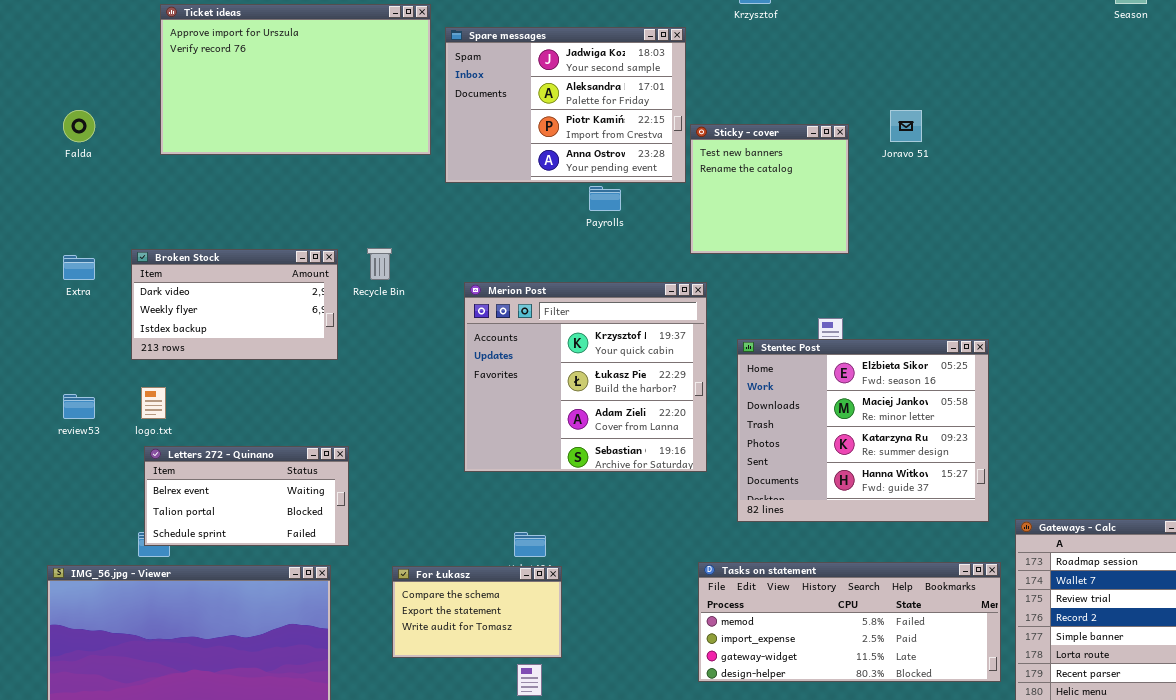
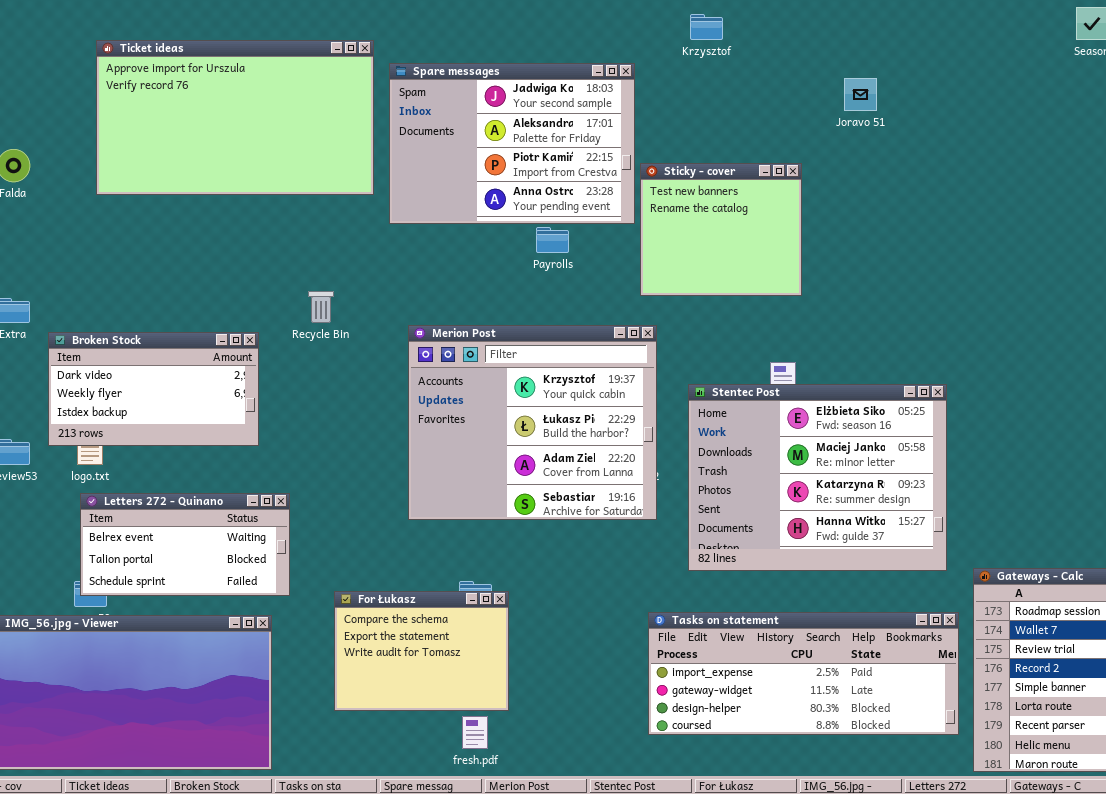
Joravo 51: [890,110,922,142] -> [844,78,877,111], moved
Broken Stock: [131,249,338,360] -> [48,332,259,446], moved
Tasks on statement: [698,562,1001,682] -> [648,612,959,735], scrolled down 1 row
For Łukasz: [392,566,562,658] -> [334,591,509,711], resized

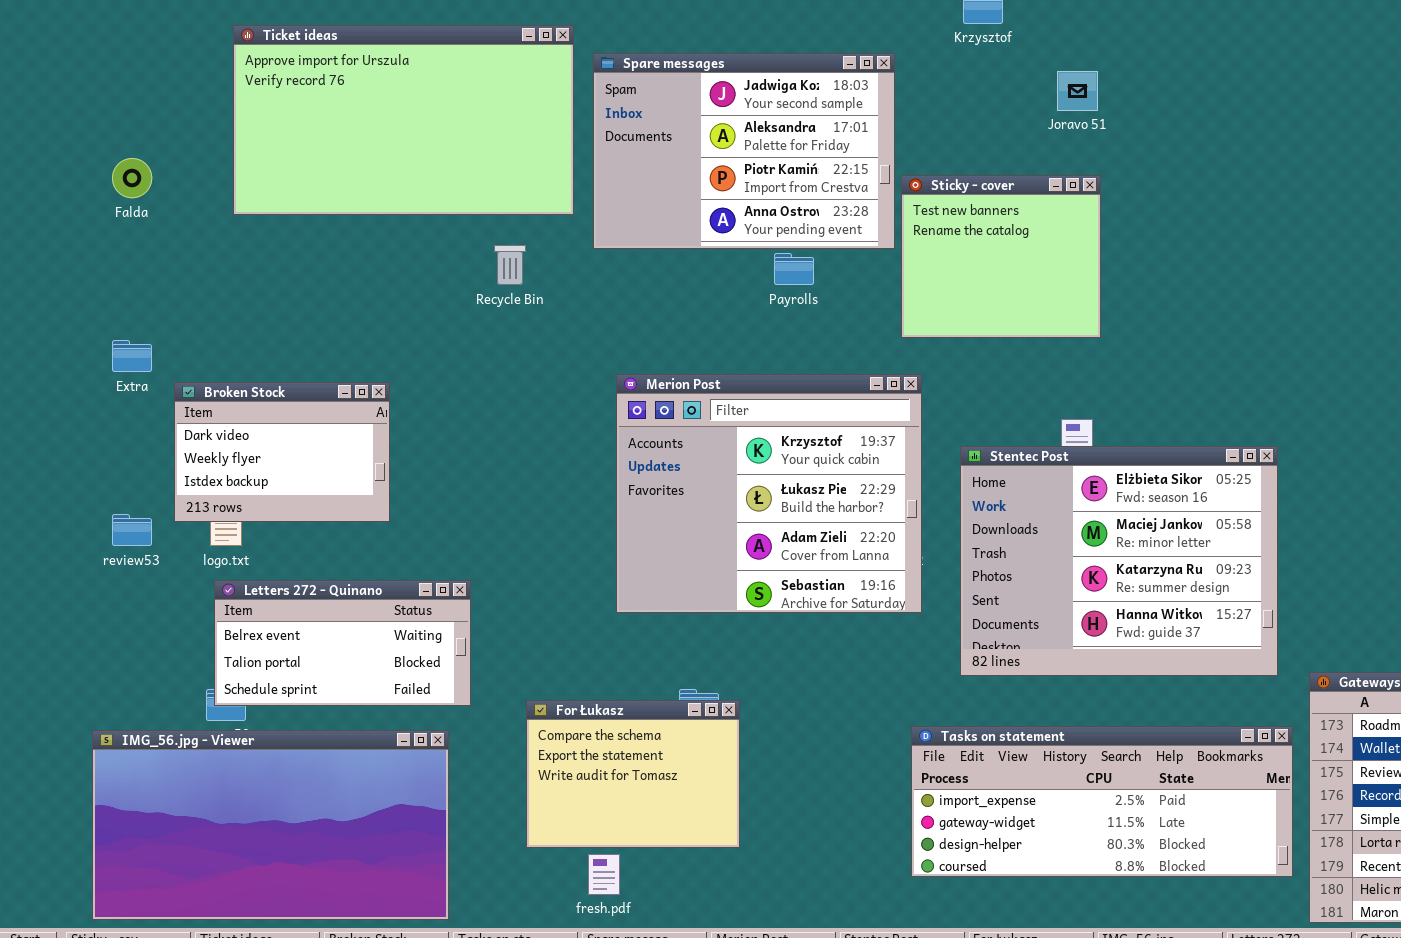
Joravo 51: [844,78,877,111] -> [1057,71,1098,111], moved
Recycle Bin: [308,291,334,323] -> [494,245,526,285], moved
Broken Stock: [48,332,259,446] -> [174,382,390,522], resized
fresh.pdf: [462,716,488,749] -> [588,854,620,895], moved

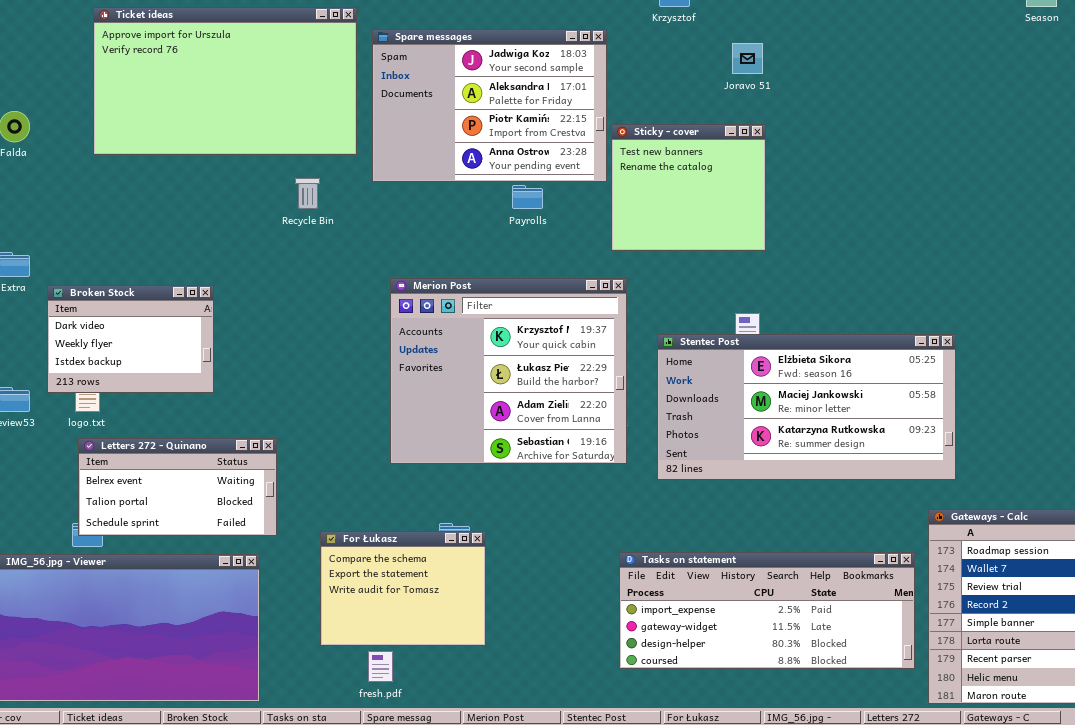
Stentec Post: [960,446,1278,676] -> [657,334,956,480], resized

